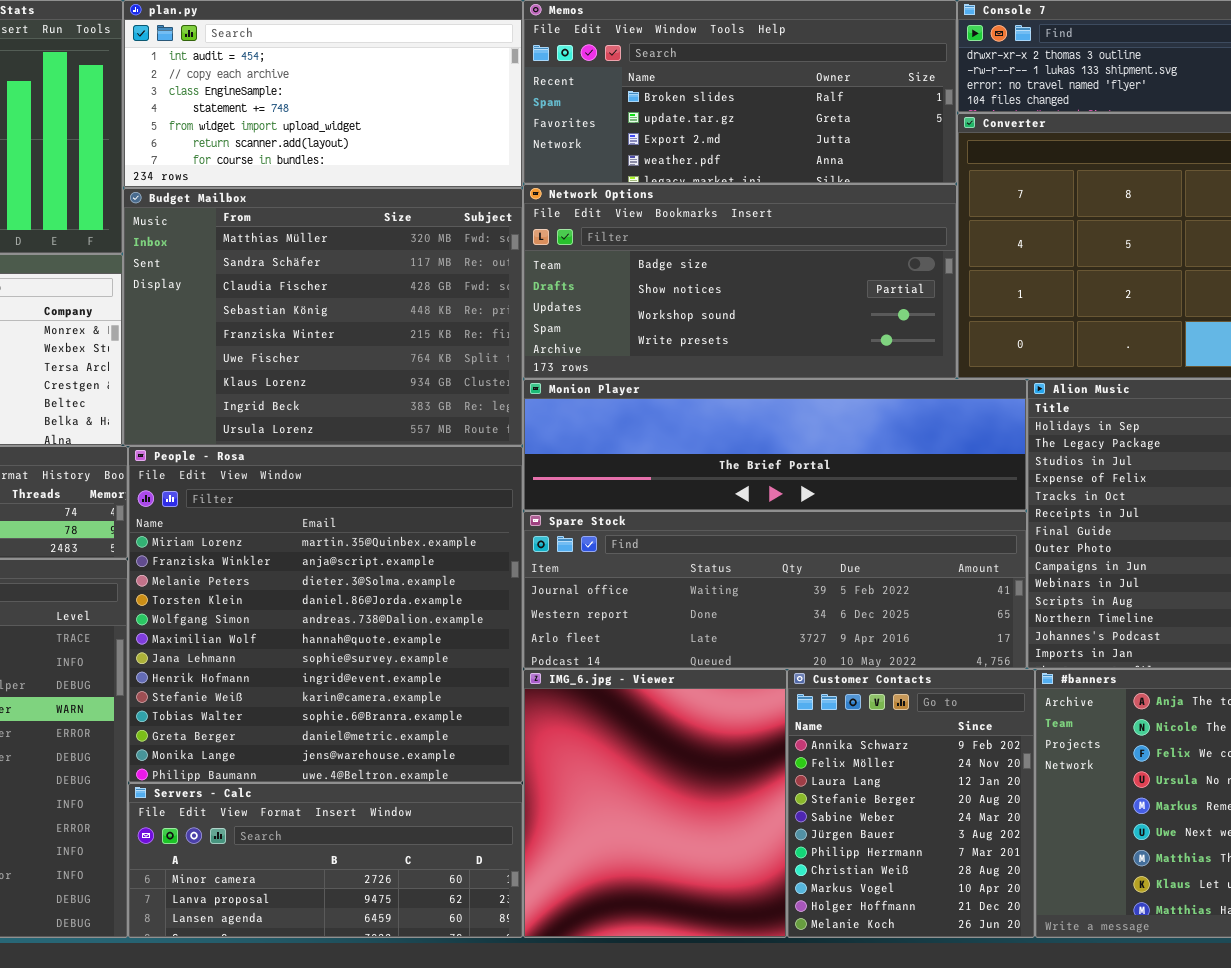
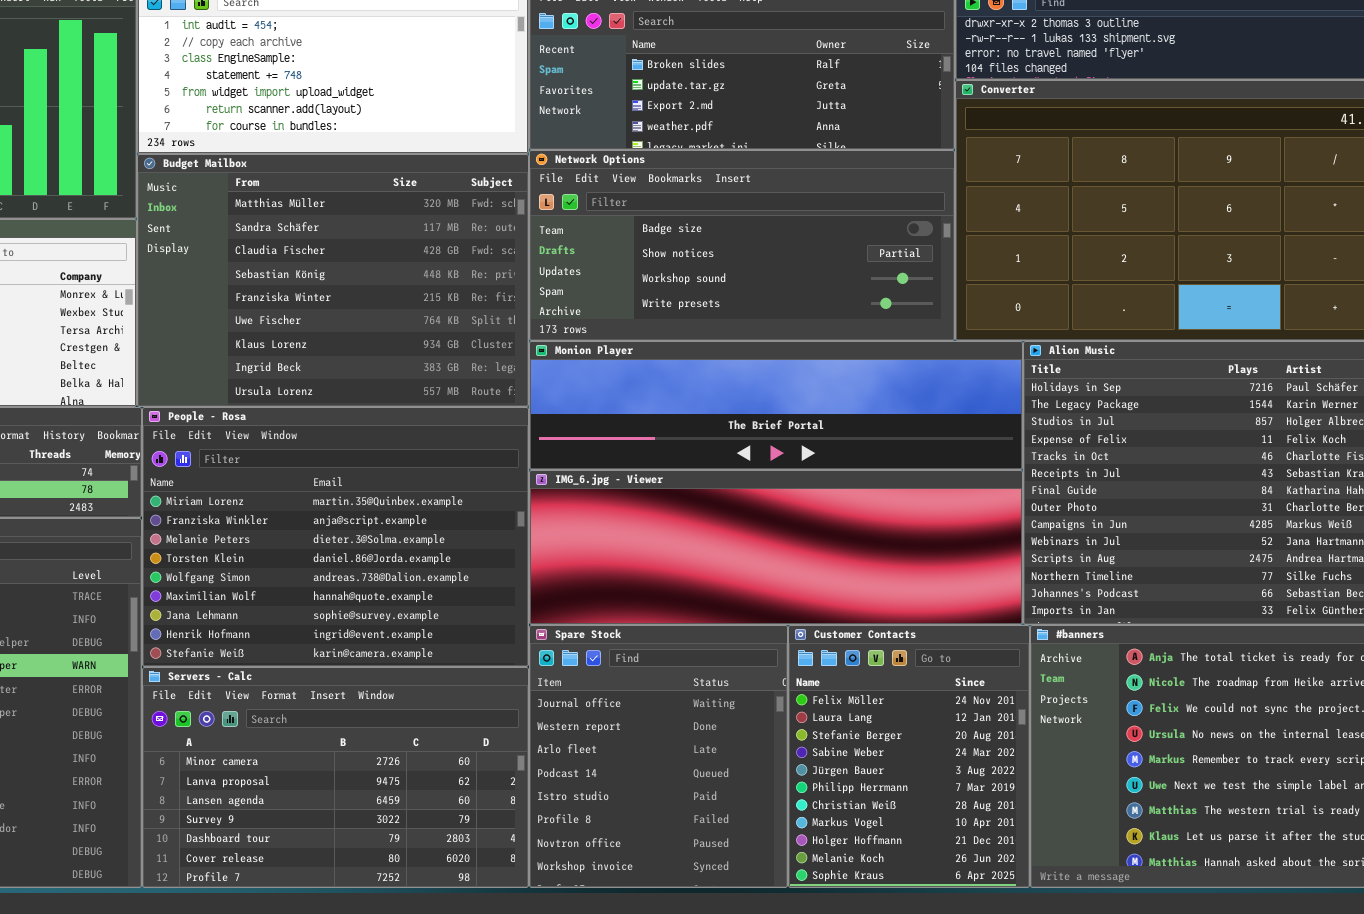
People - Rosa: [128,446,523,783] -> [142,407,529,667], resized
Spare Stock: [523,511,1027,669] -> [529,625,788,888], moved, resized
IMG_6.jpg - Viewer: [523,669,787,938] -> [529,470,1023,625], moved, resized
Customer Contacts: [787,669,1035,938] -> [788,625,1030,888], scrolled down 1 row
Servers - Calc: [128,783,523,938] -> [142,667,529,888], resized

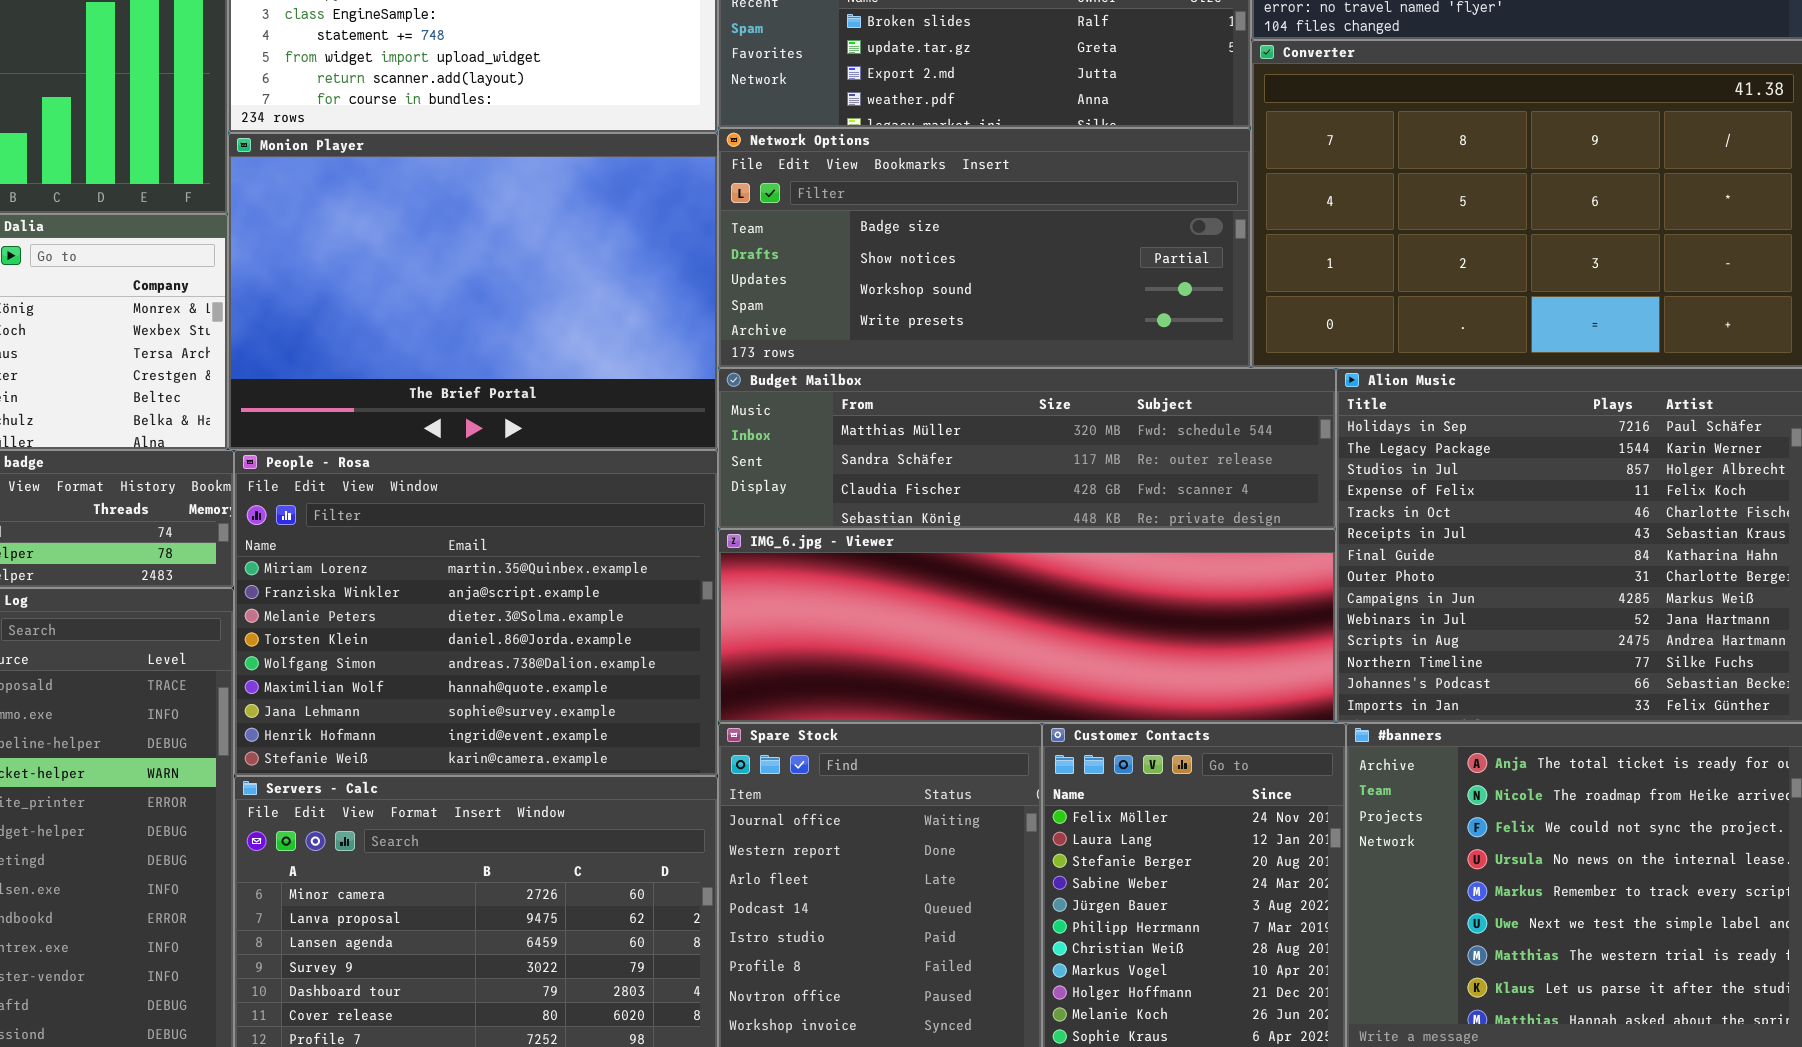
Budget Mailbox: [137,154,529,407] -> [718,368,1336,529], moved, resized
Monion Player: [529,341,1023,470] -> [228,133,718,450], moved, resized

